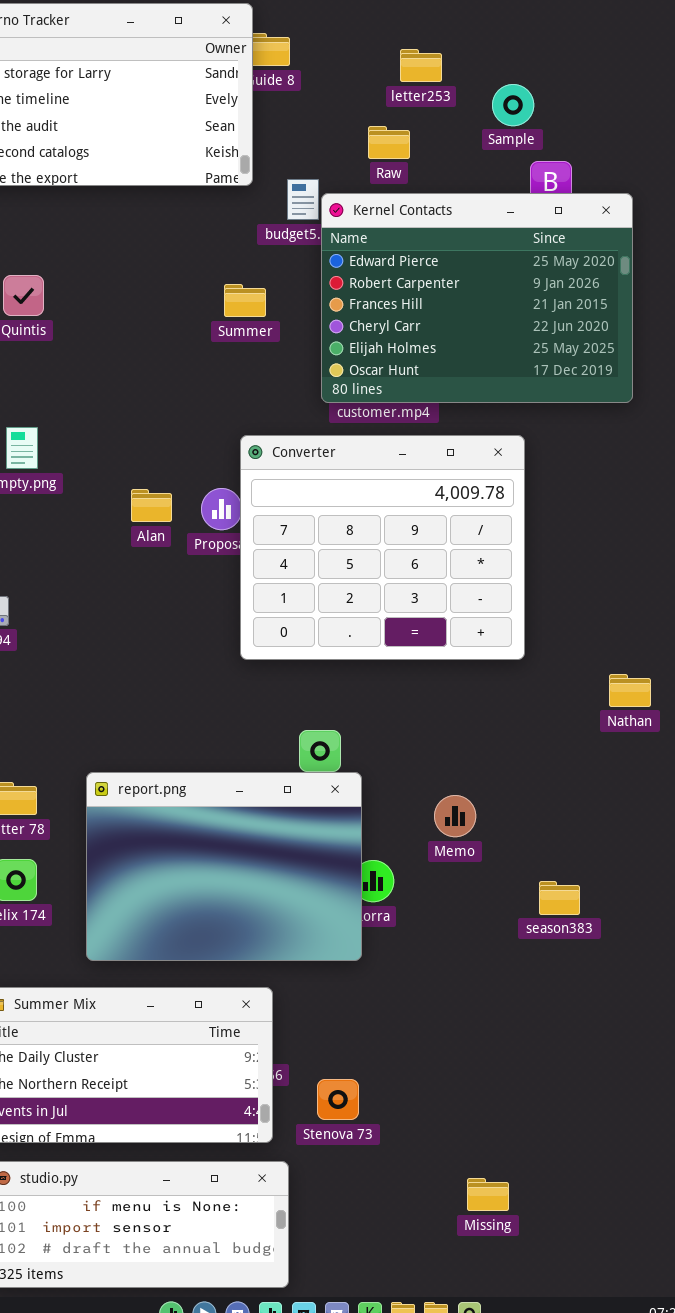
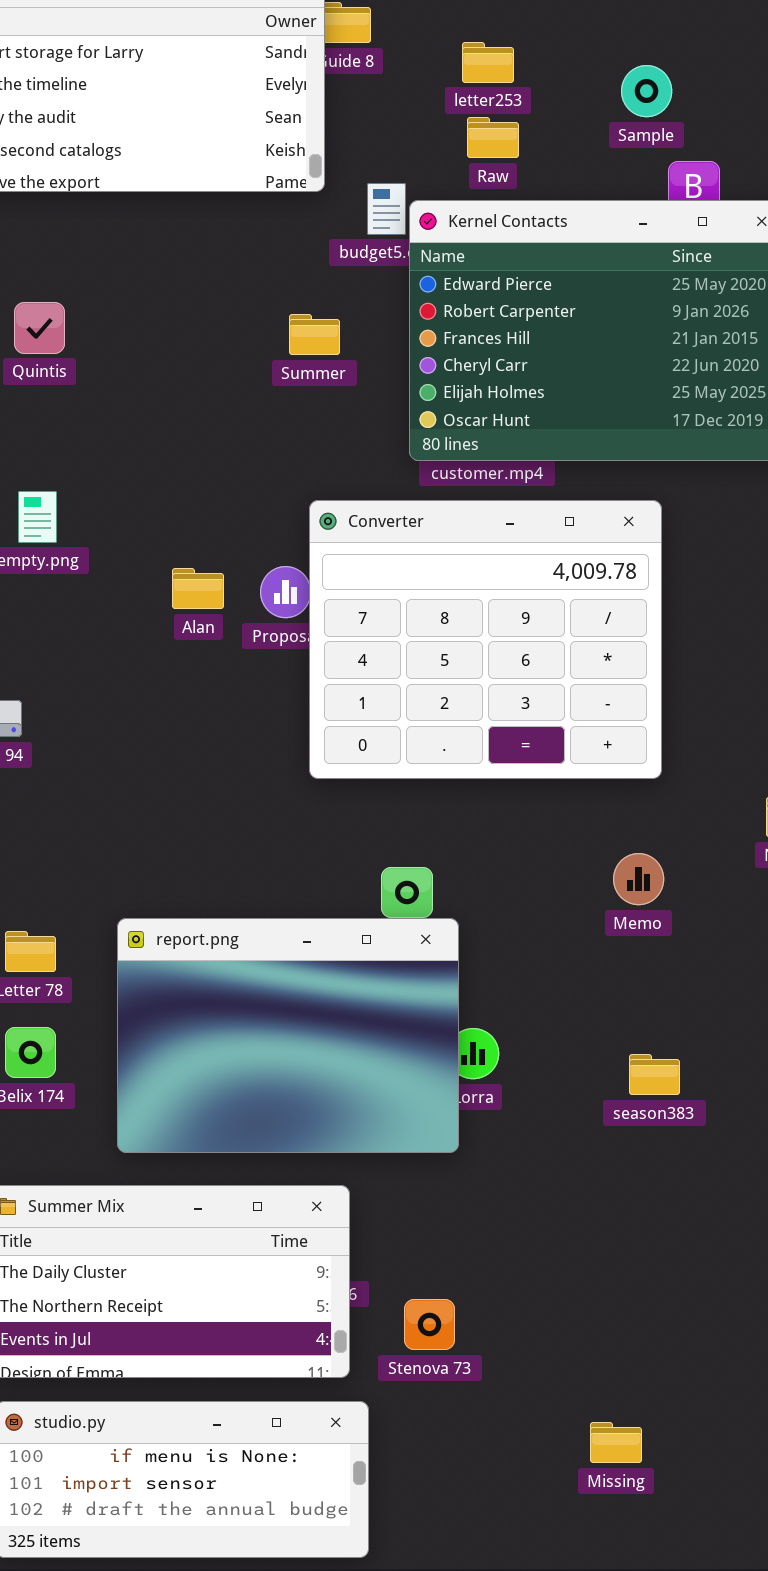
letter253: [400,49,442,82] -> [462,42,514,83], moved
Memo: [434,795,476,837] -> [613,853,664,905], moved
season383: [539,881,580,915] -> [629,1054,680,1095], moved

